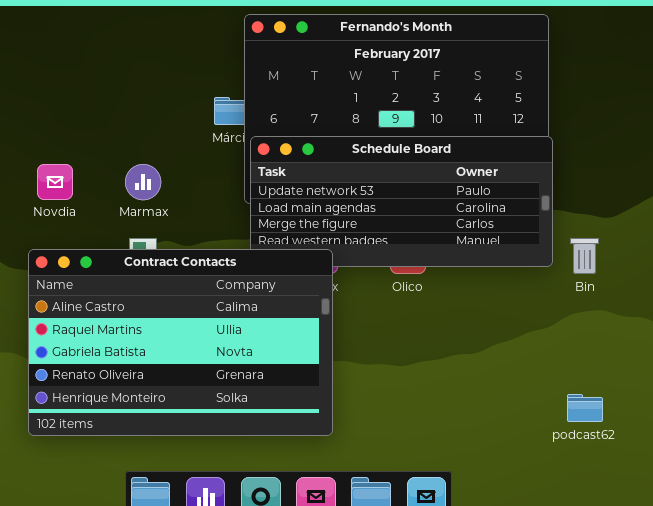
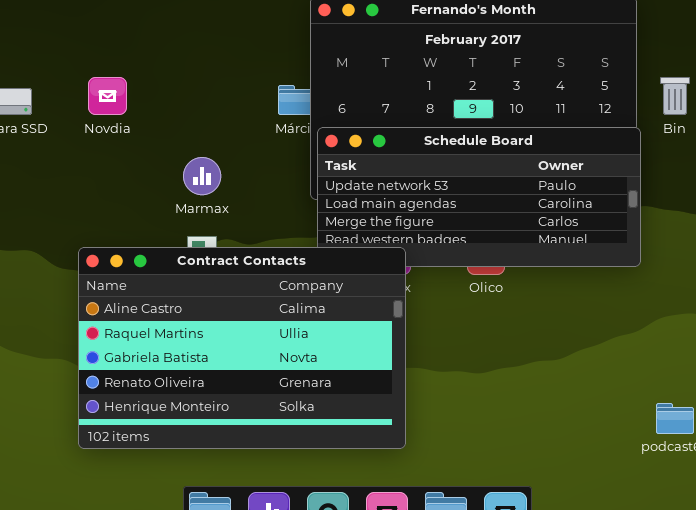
Novdia: [37,164,73,200] -> [88,77,127,115], moved
Bin: [570,238,599,274] -> [660,77,690,115], moved

